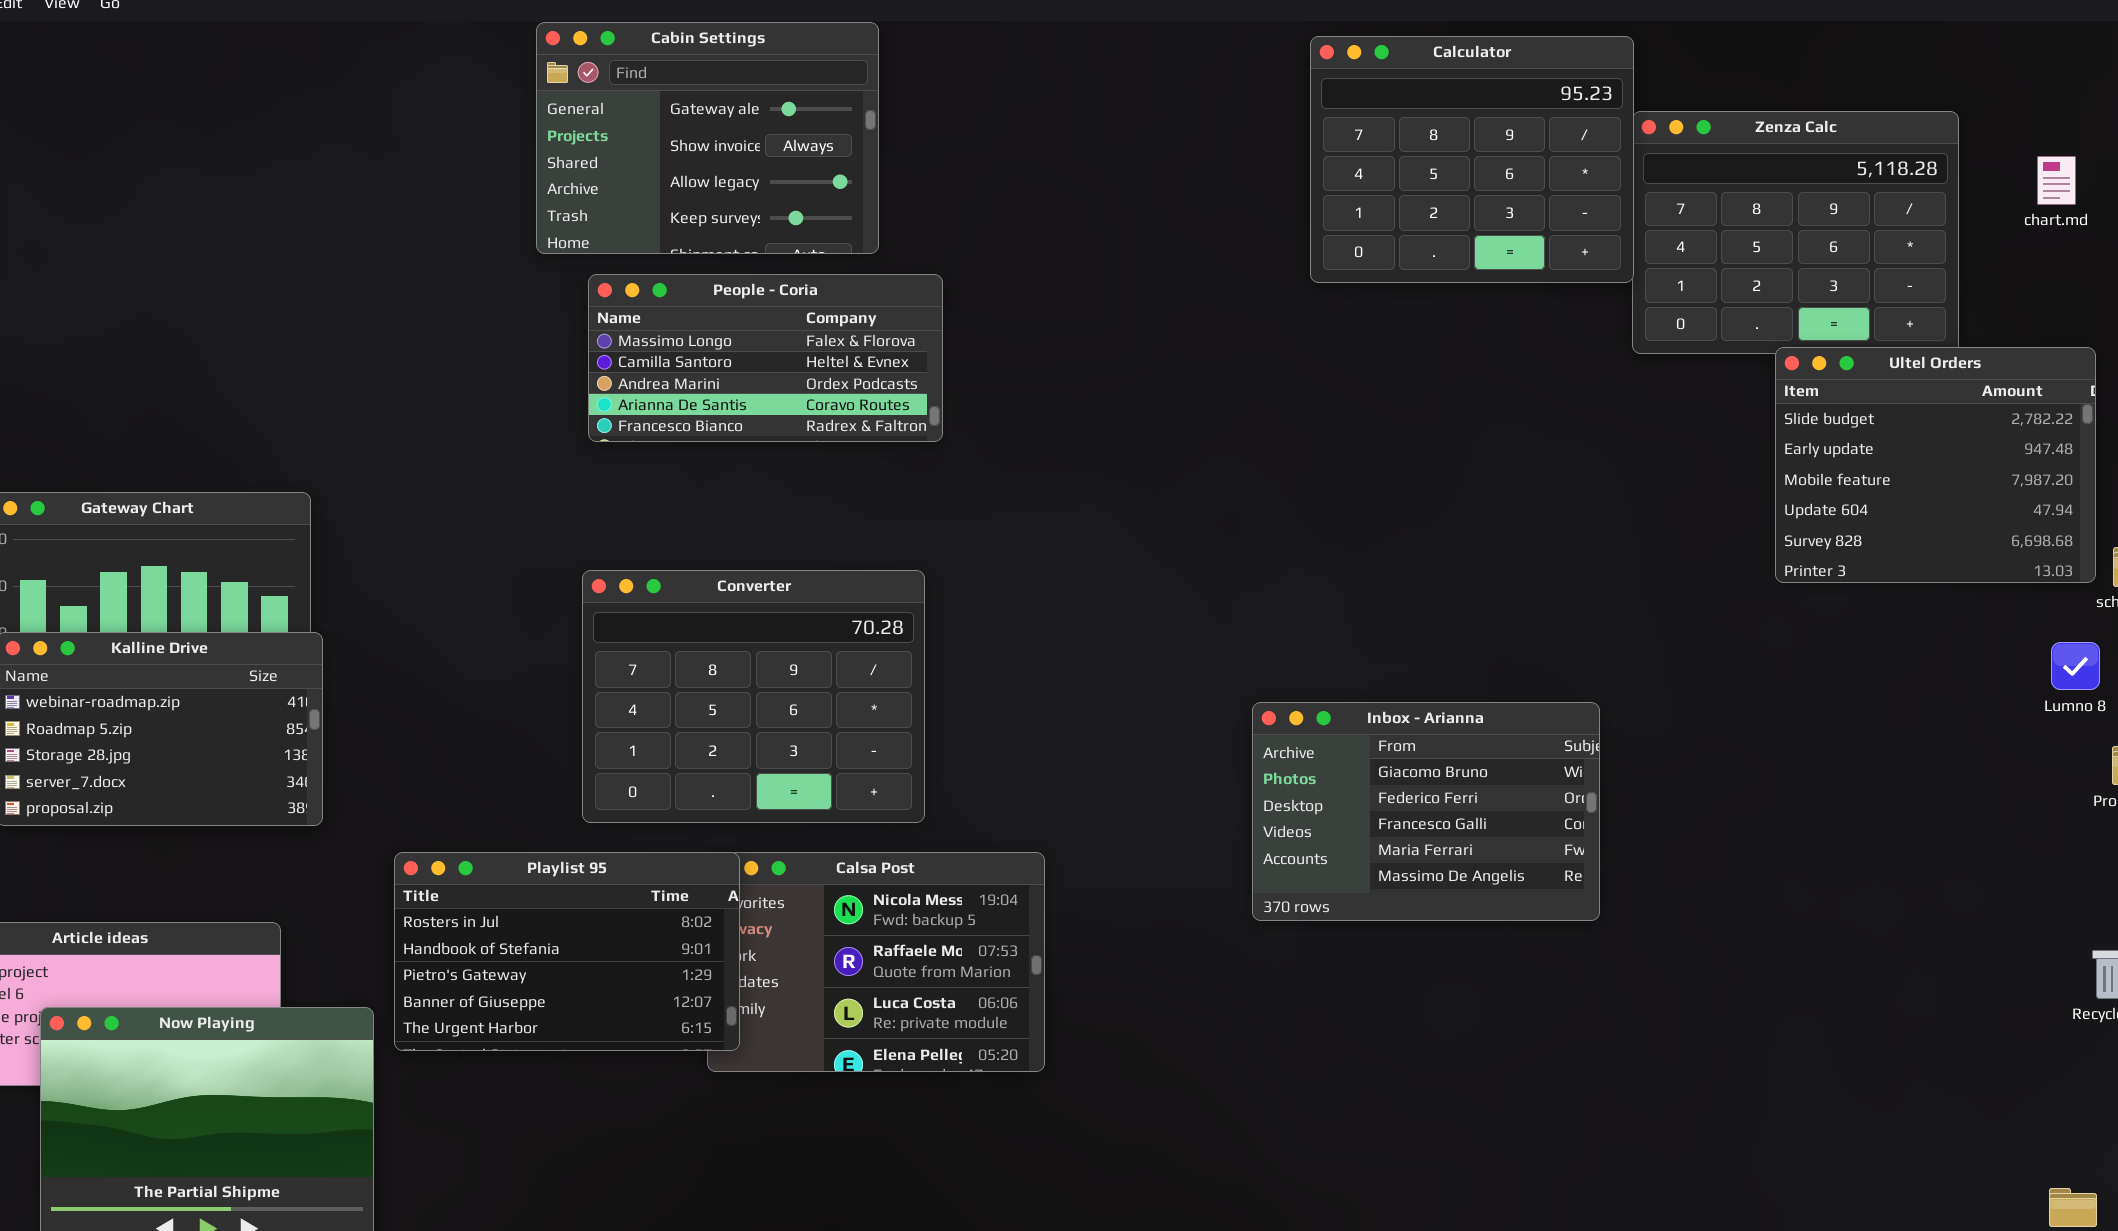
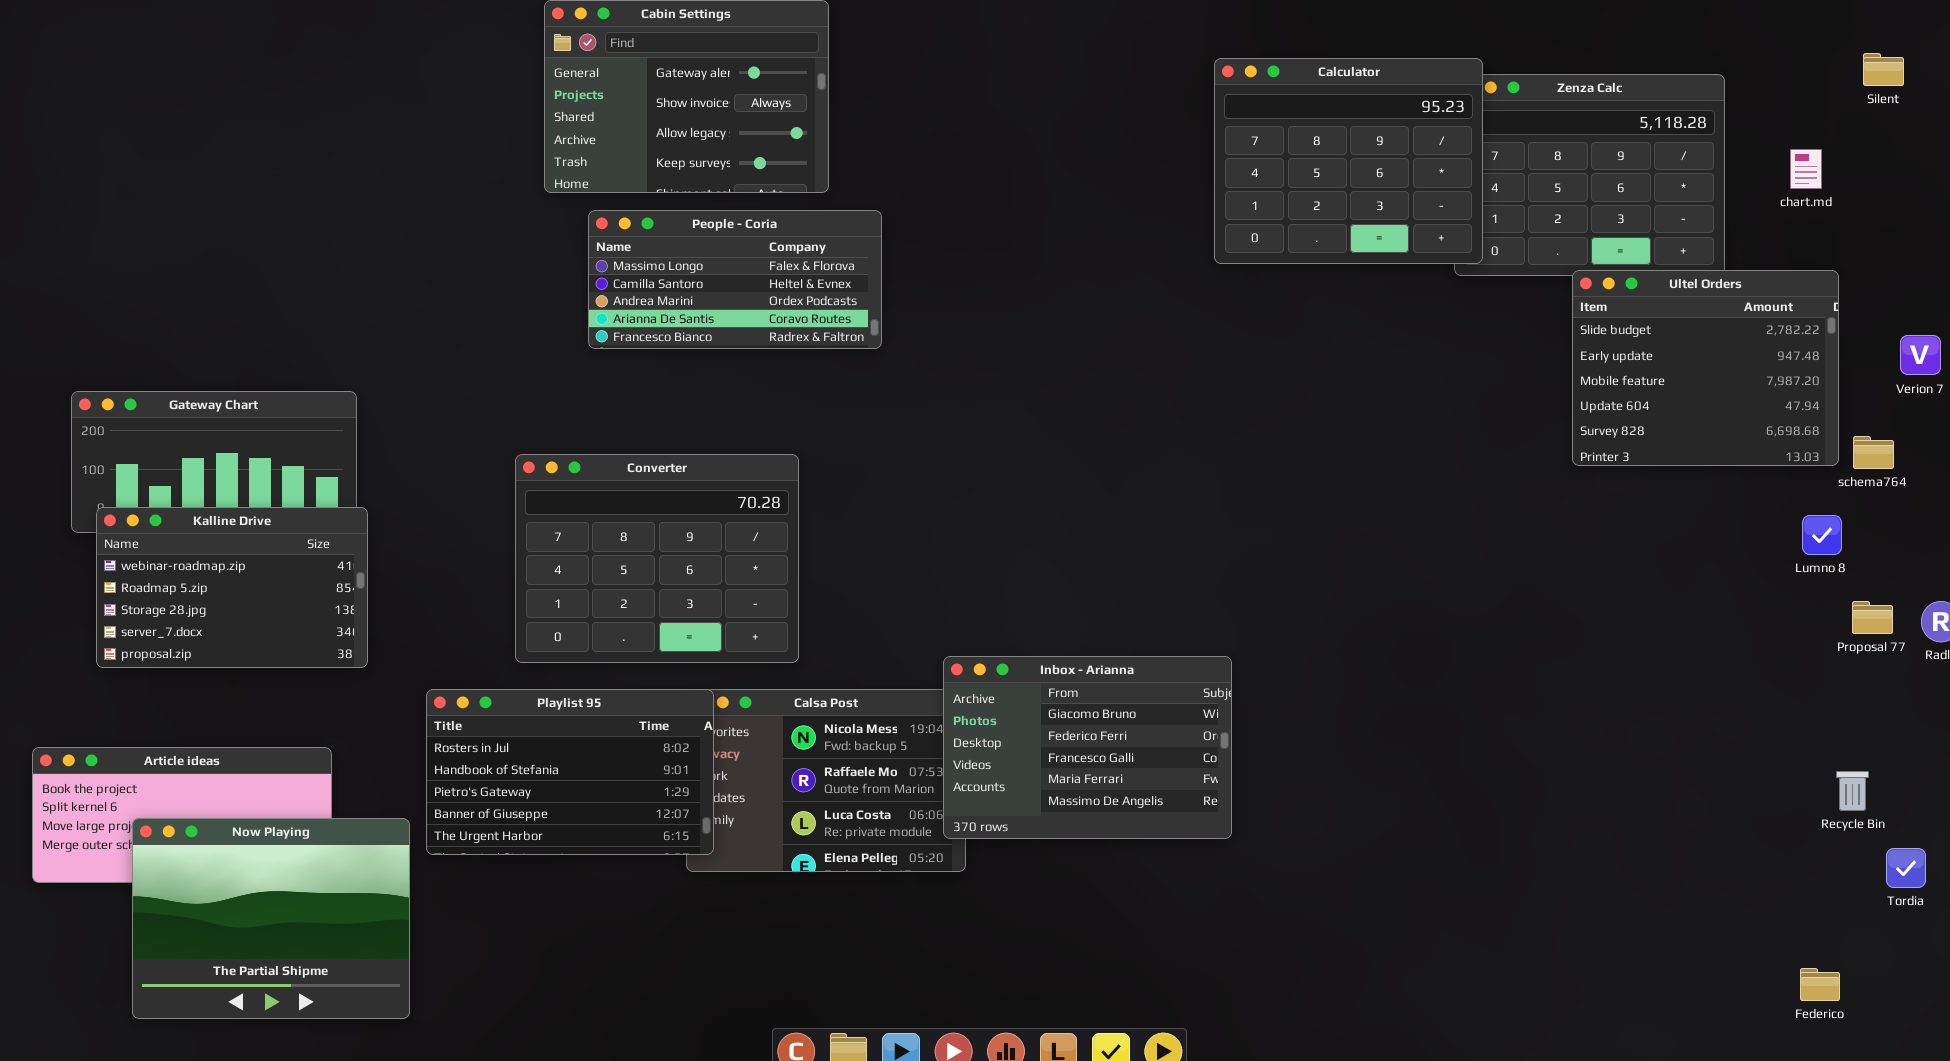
Calculator: [1310,36,1634,283] -> [1214,58,1483,264], moved
chart.md: [2037,156,2076,205] -> [1790,149,1822,189], moved
Converter: [582,570,925,823] -> [515,454,799,663], moved
Inbox - Arianna: [1252,702,1600,921] -> [943,656,1232,839], moved

